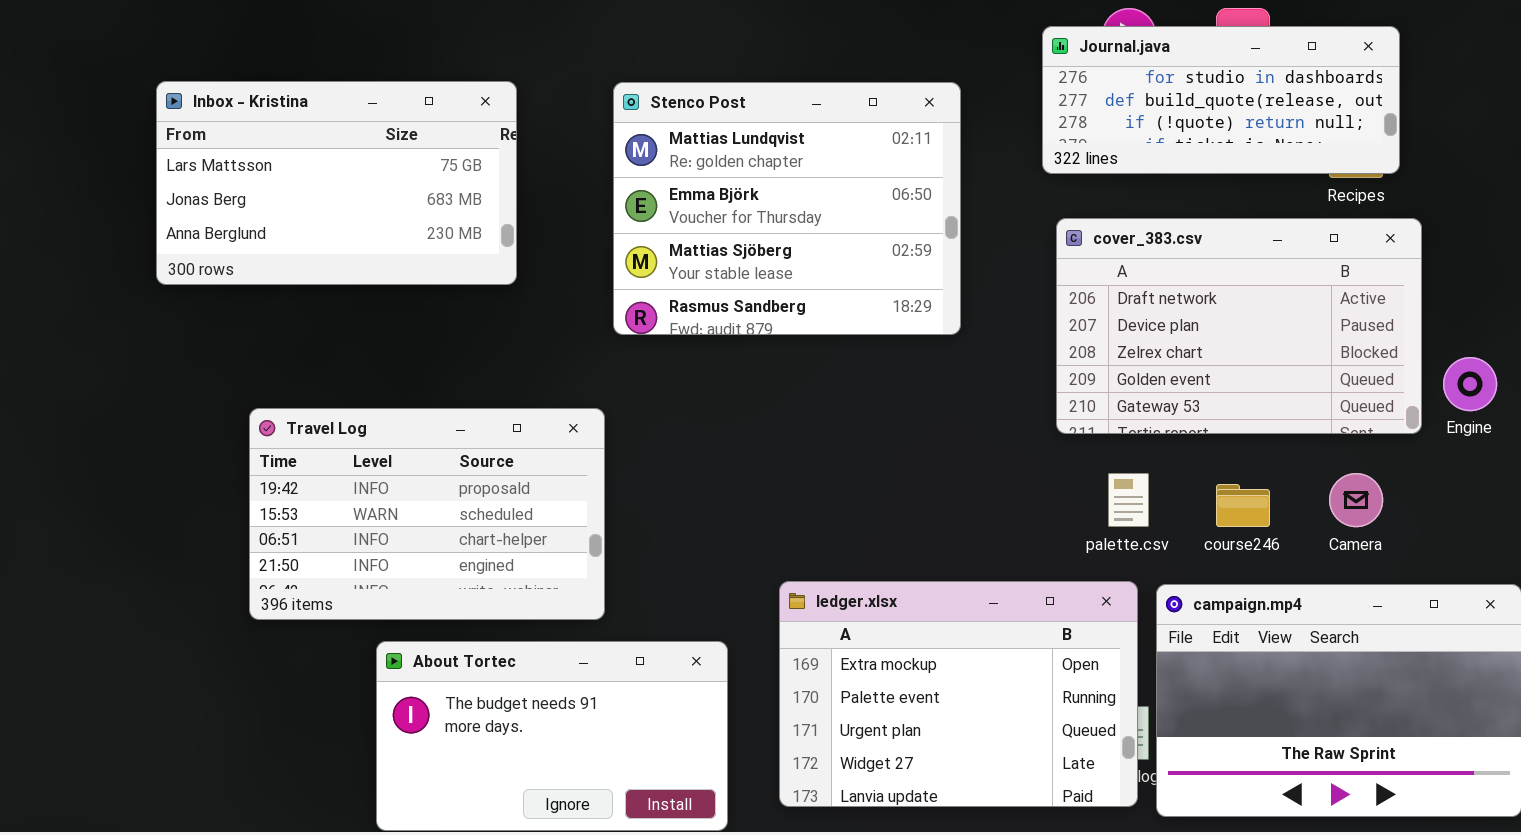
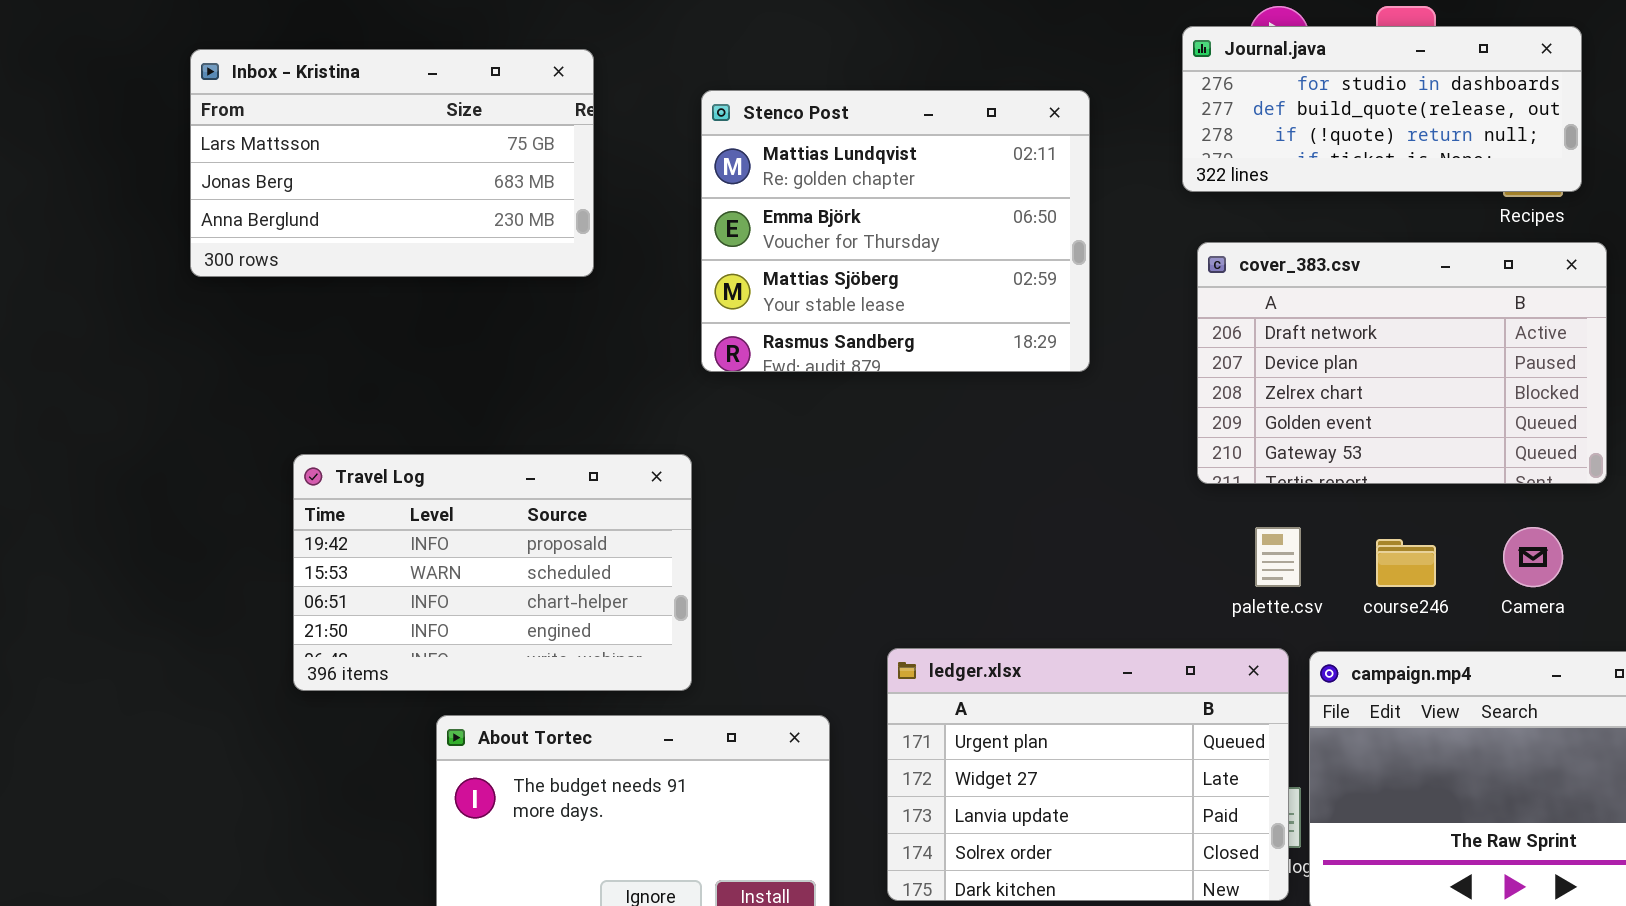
Inbox - Kristina: [156,81,517,285] -> [190,49,594,277], moved
ledger.xlsx: [779,581,1138,807] -> [887,648,1289,901], scrolled down 2 rows

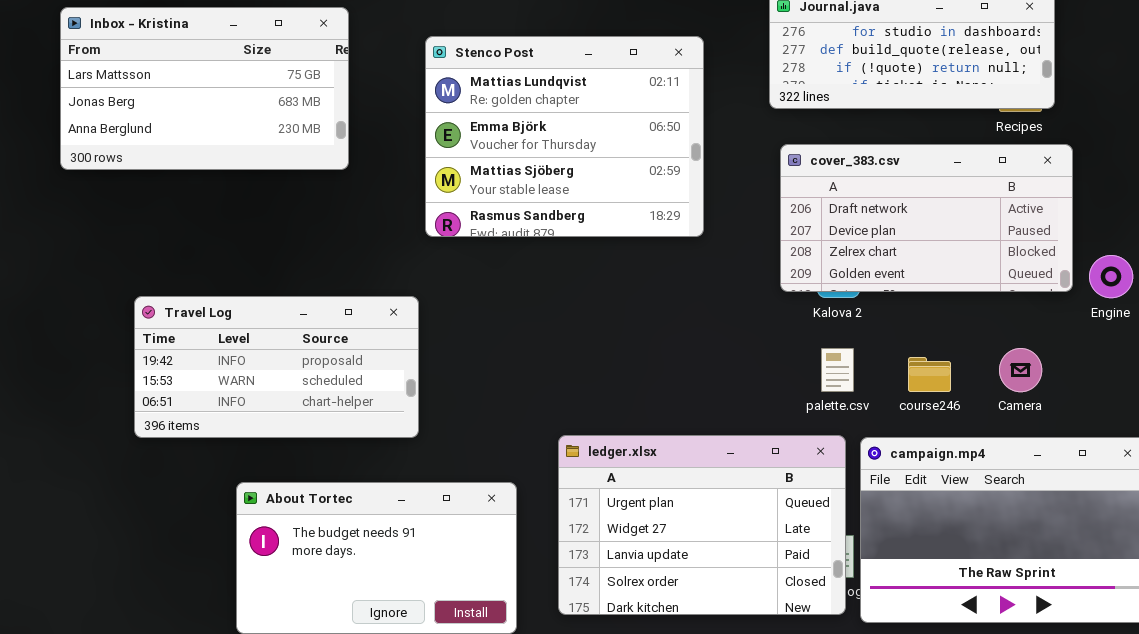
cover_383.csv: [1197,242,1607,484] -> [780,144,1073,292], resized
Travel Log: [293,454,692,691] -> [134,296,419,438], resized

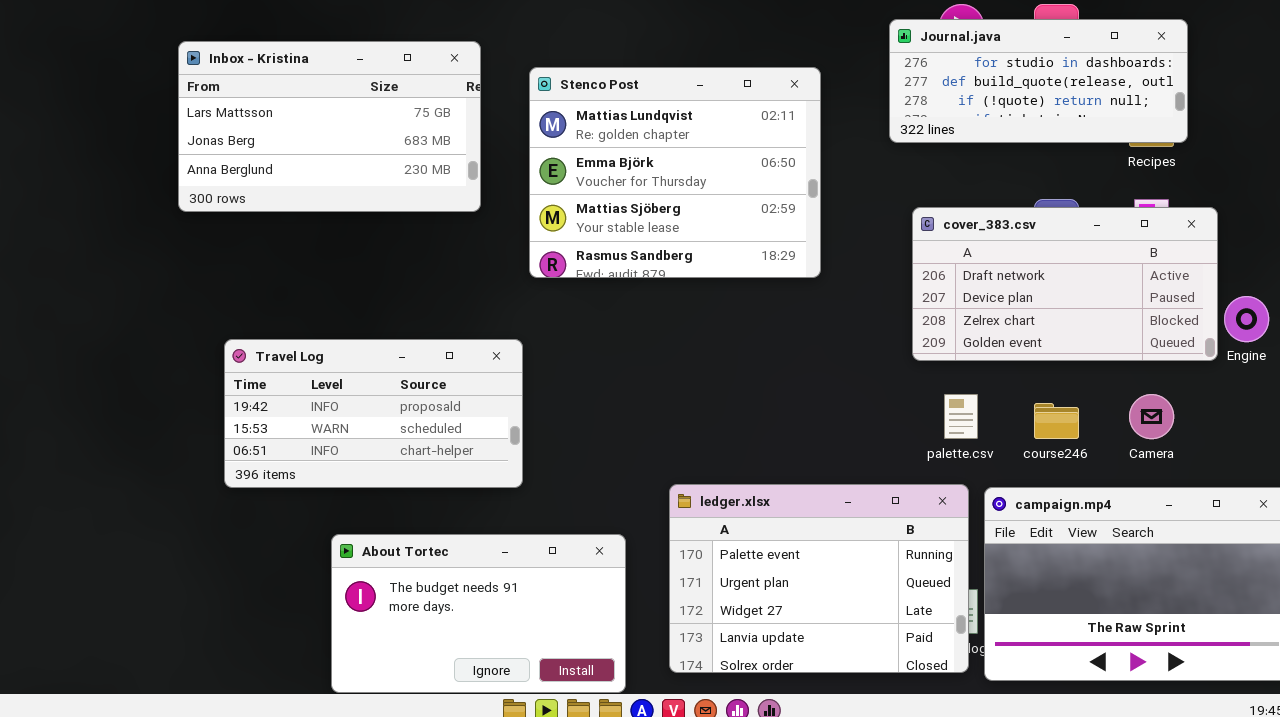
Inbox - Kristina: [60,7,349,170] -> [178,41,481,212], moved
cover_383.csv: [780,144,1073,292] -> [912,207,1218,361], moved
ledger.xlsx: [558,435,846,615] -> [669,484,969,673], scrolled up 1 row

